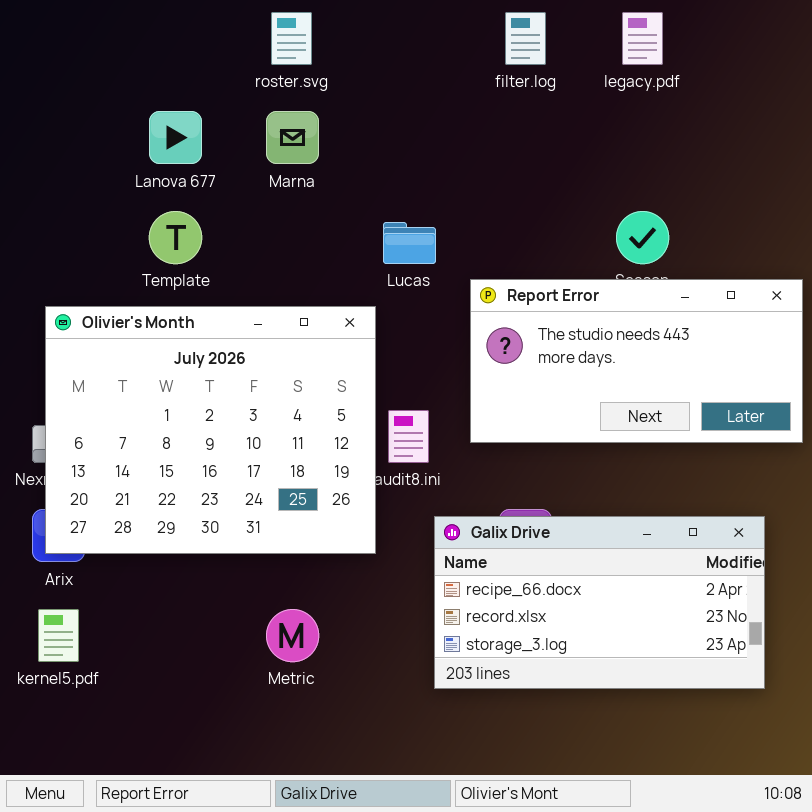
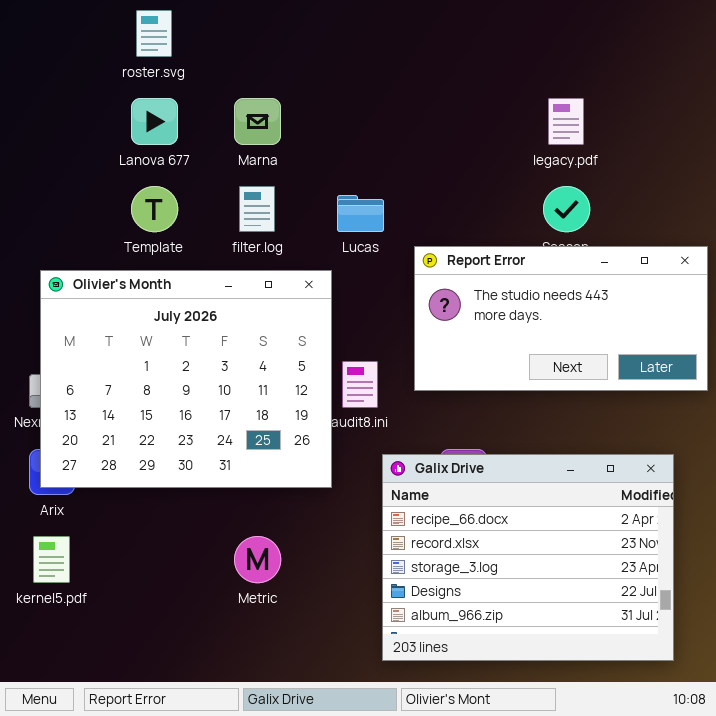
roster.svg: [271,12,312,65] -> [136,10,172,57], moved
filter.log: [505,12,546,65] -> [239,186,275,232], moved
legacy.pdf: [622,12,663,65] -> [548,98,584,145], moved
Galix Drive: [434,516,765,689] -> [382,454,674,661], resized

